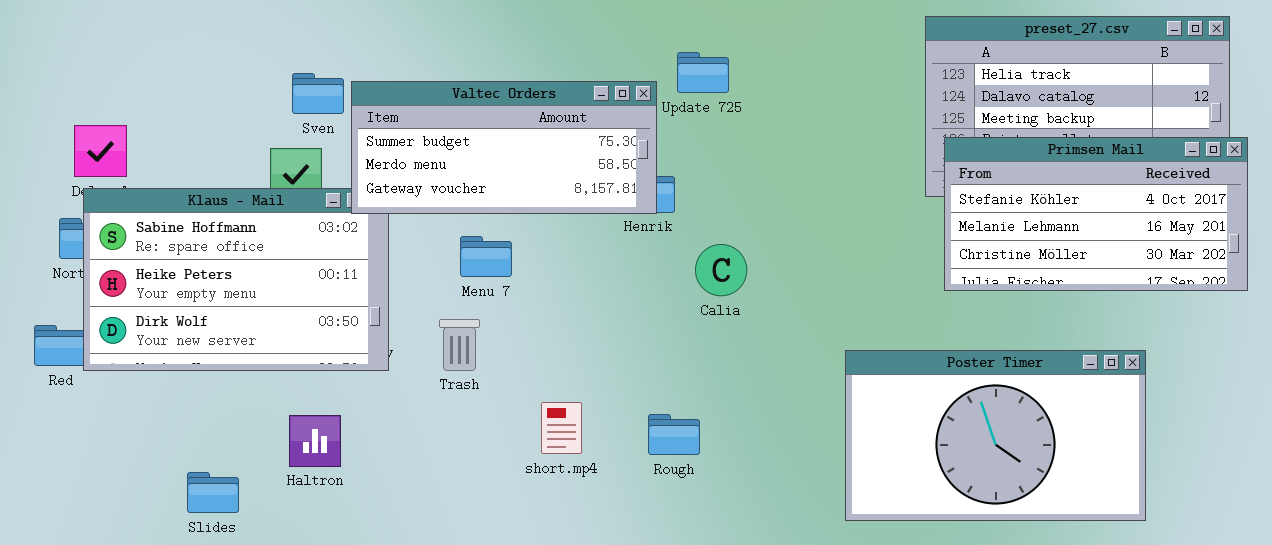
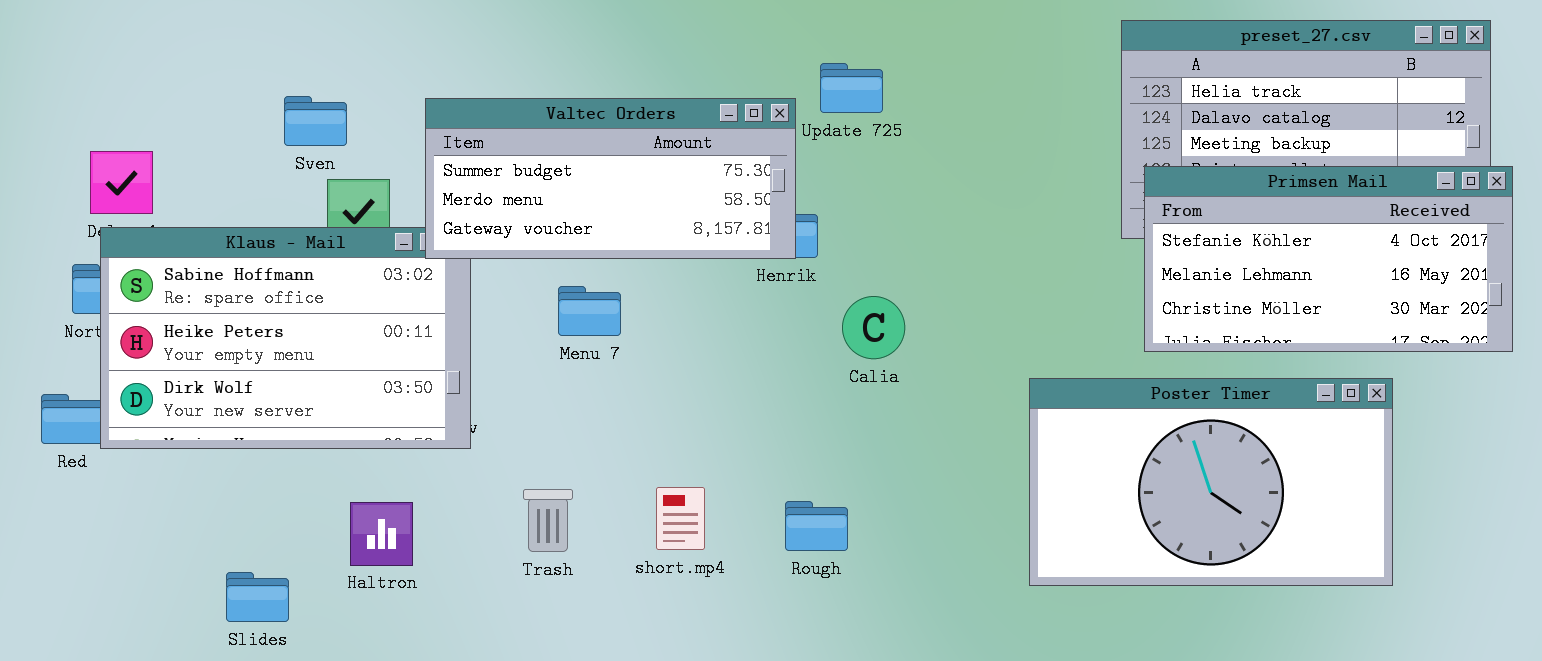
Sven: [292,73,344,114] -> [284,96,347,146], moved
Trash: [439,319,480,371] -> [523,489,573,552], moved
Poster Timer: [845,350,1146,521] -> [1029,378,1393,586], moved

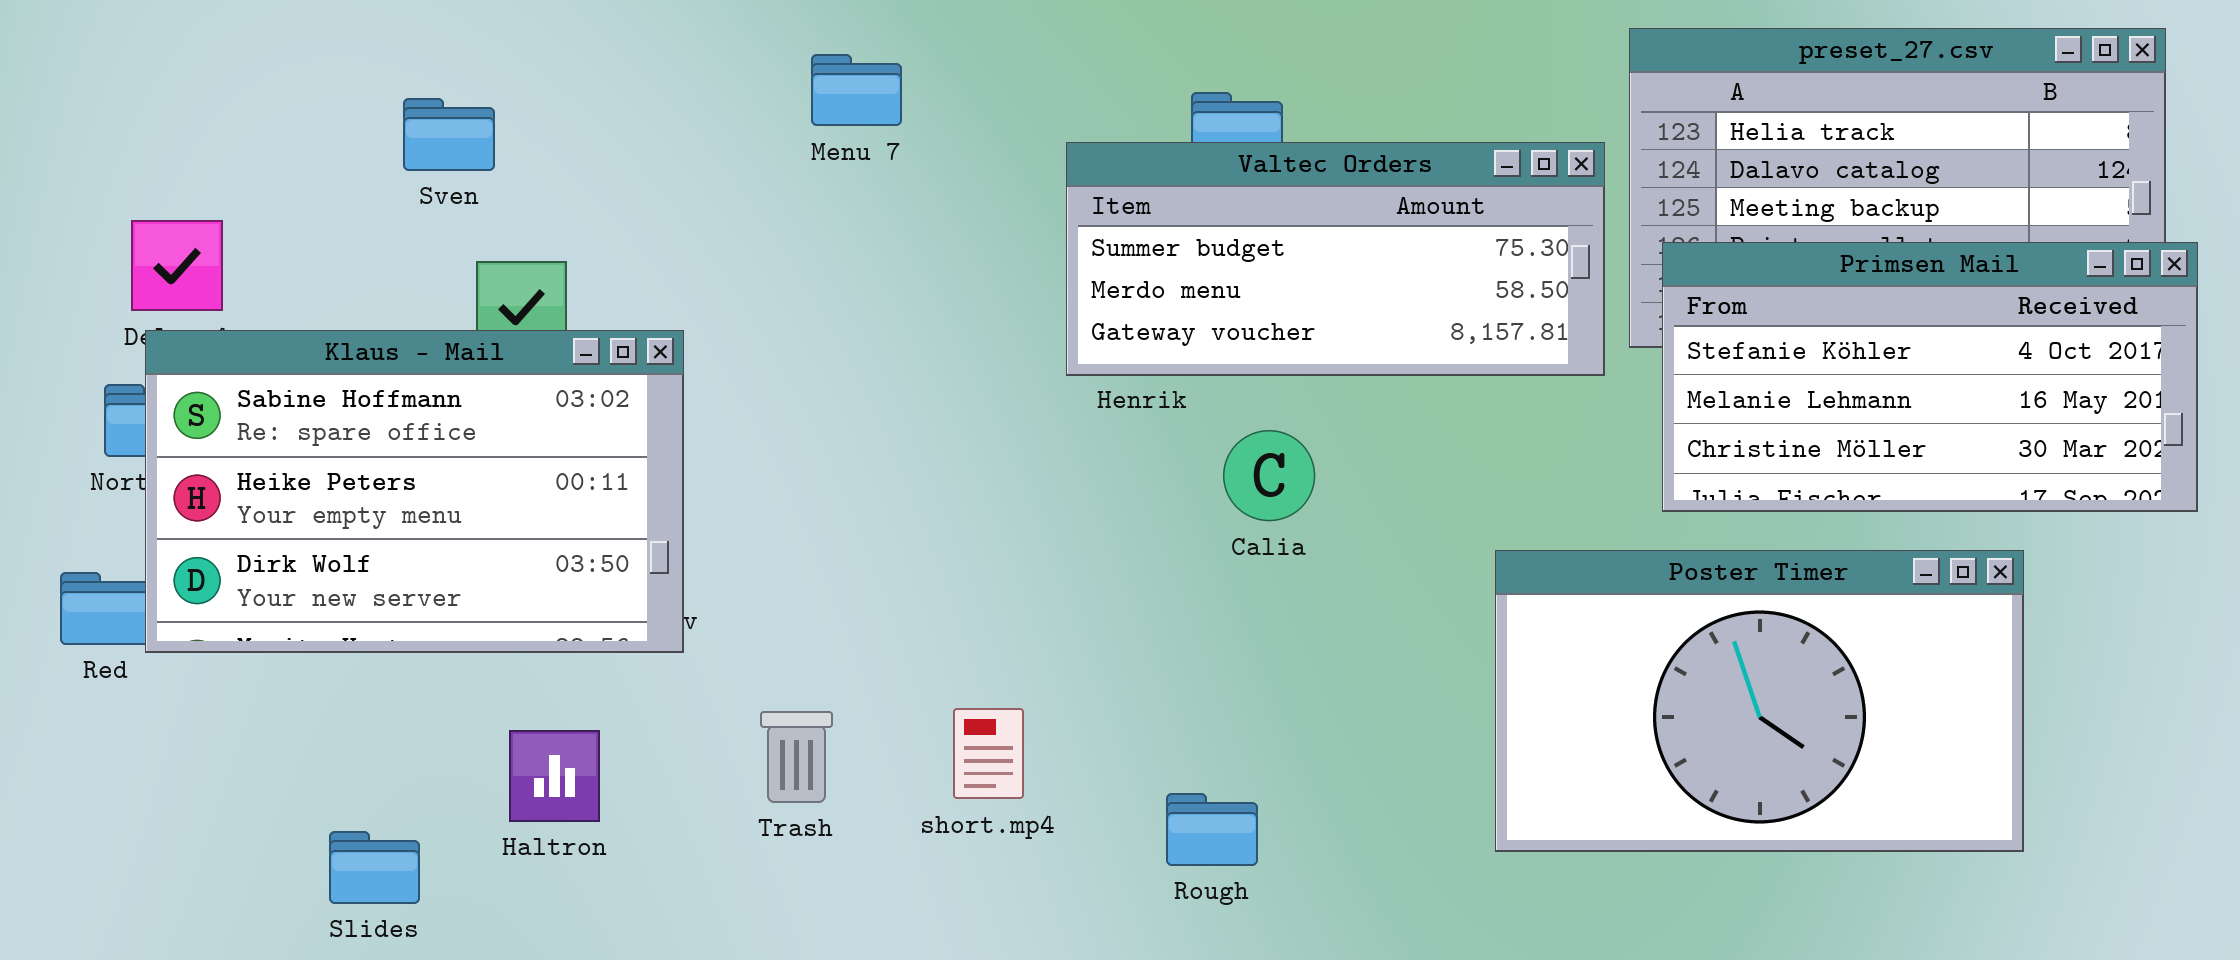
Sven: [284,96,347,146] -> [403,98,495,171], moved
Valtec Orders: [425,98,796,259] -> [1066,142,1605,376], moved
Menu 7: [558,286,621,336] -> [811,54,902,126], moved
Rough: [785,501,848,551] -> [1166,793,1258,866], moved

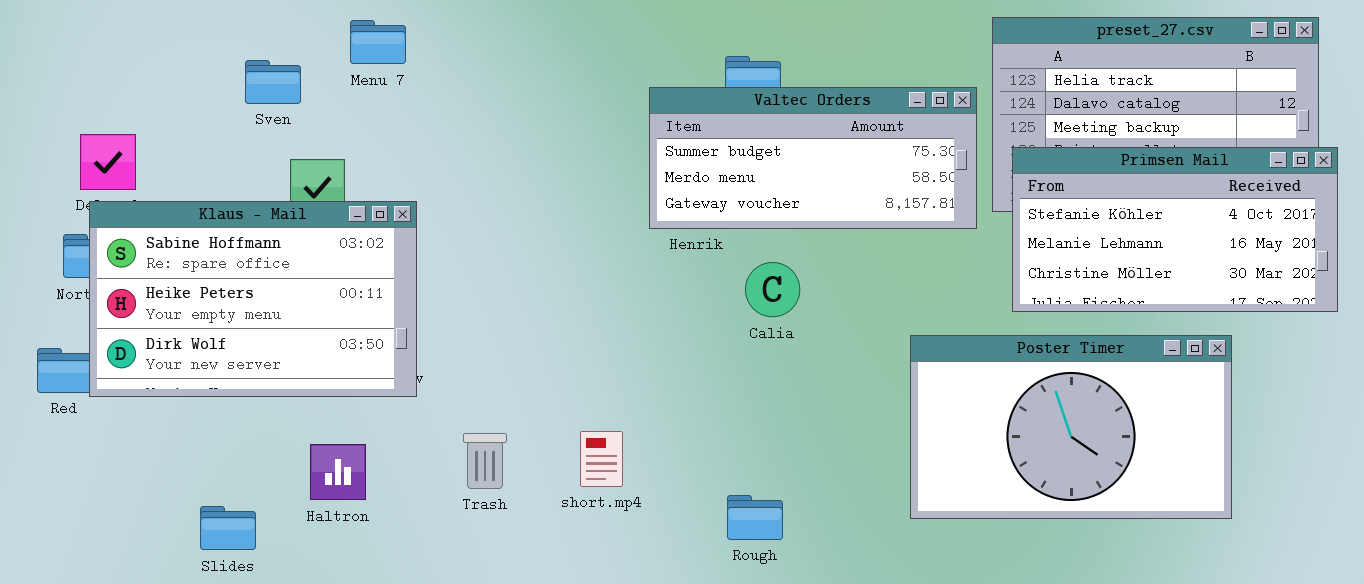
Menu 7: [811,54,902,126] -> [350,20,406,64], moved
Rough: [1166,793,1258,866] -> [727,495,783,540], moved

